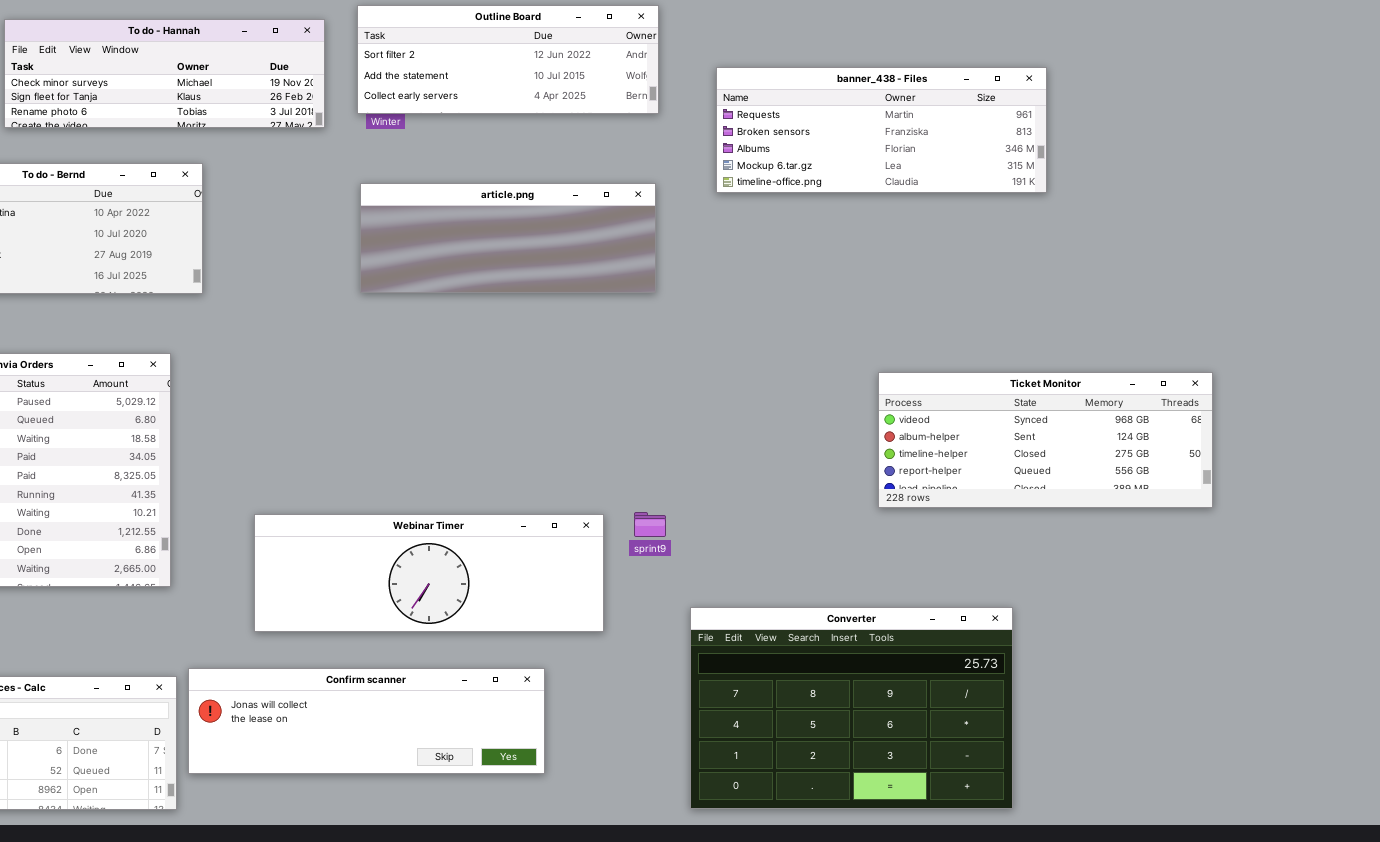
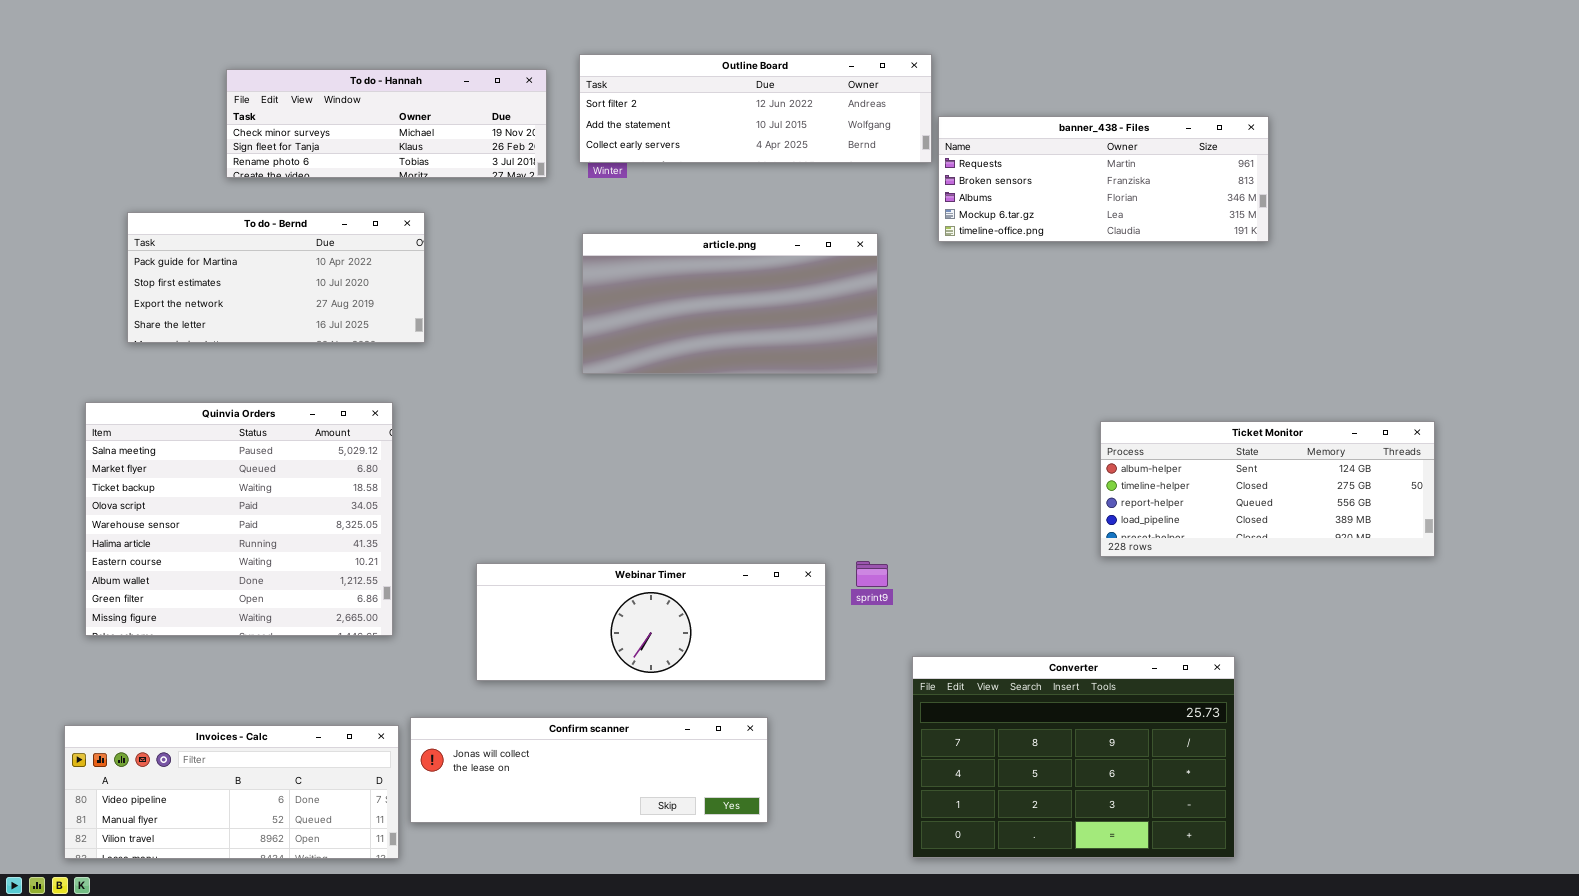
Outline Board: [357,5,659,114] -> [579,54,932,163], resized
article.png: [360,183,656,293] -> [582,233,878,374], resized
Ticket Monitor: [878,372,1213,508] -> [1100,421,1435,557], scrolled down 1 row

